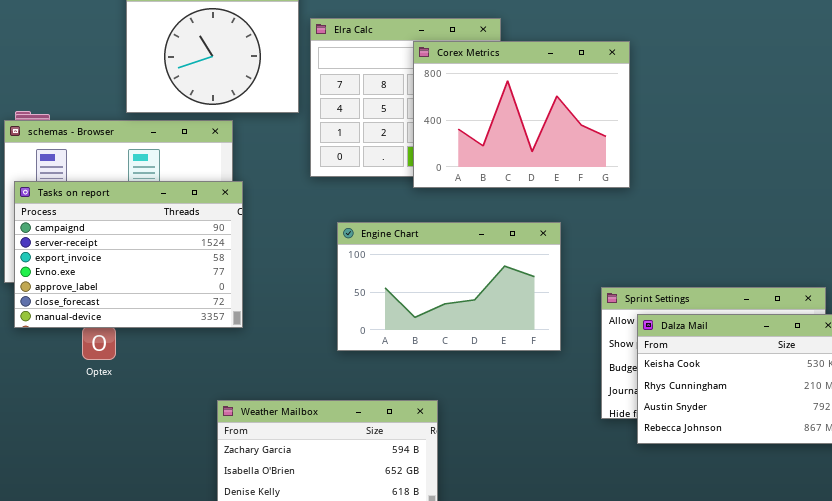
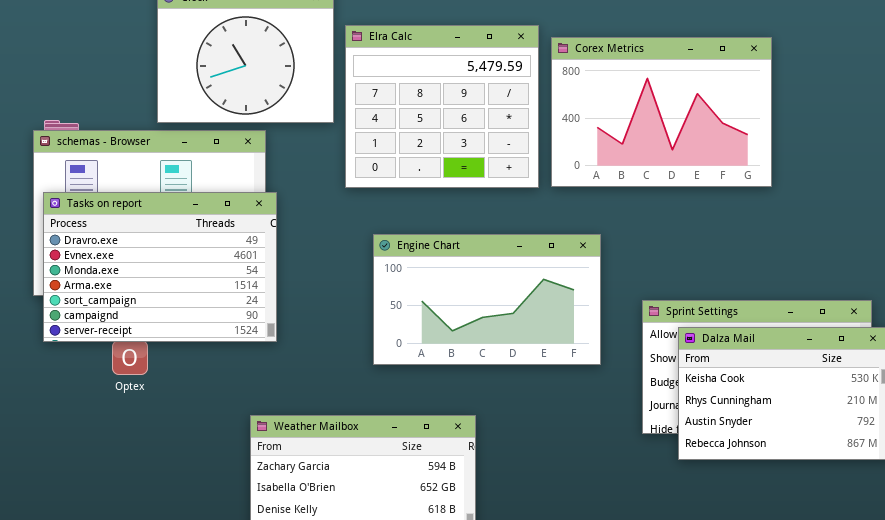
Corex Metrics: [413,41,630,188] -> [551,37,772,187], moved
Tasks on report: [14,181,243,328] -> [43,192,277,342], scrolled up 5 rows

